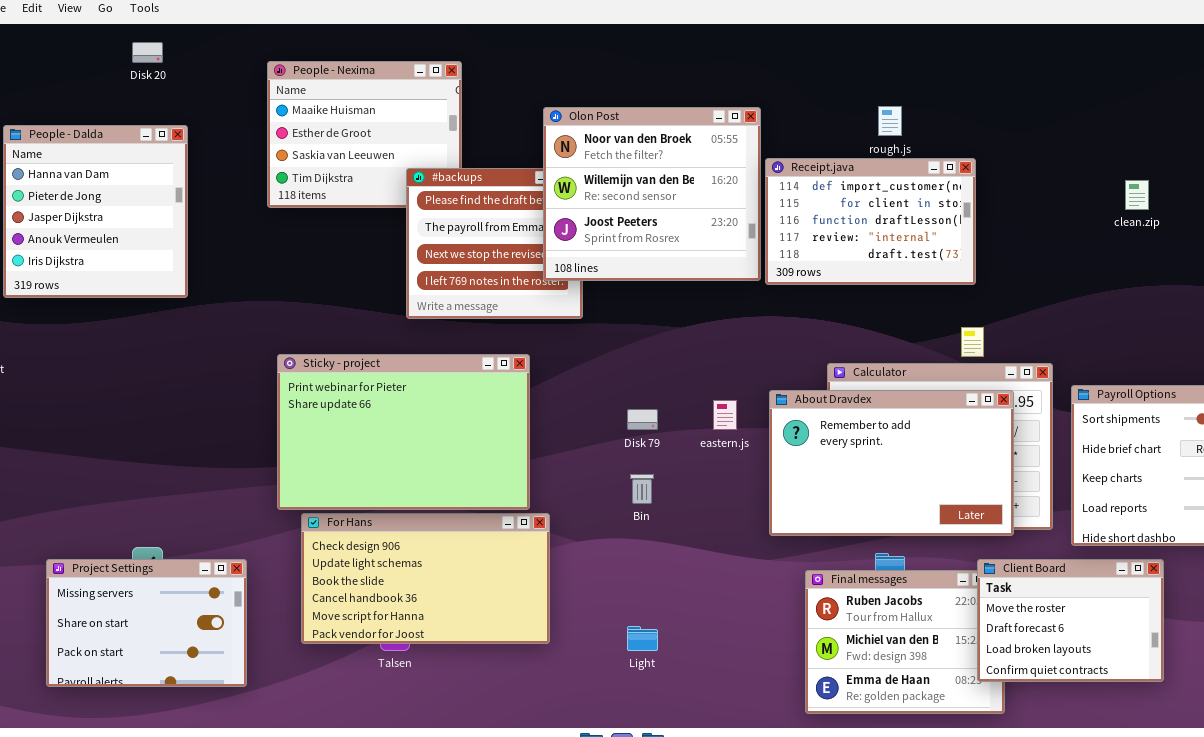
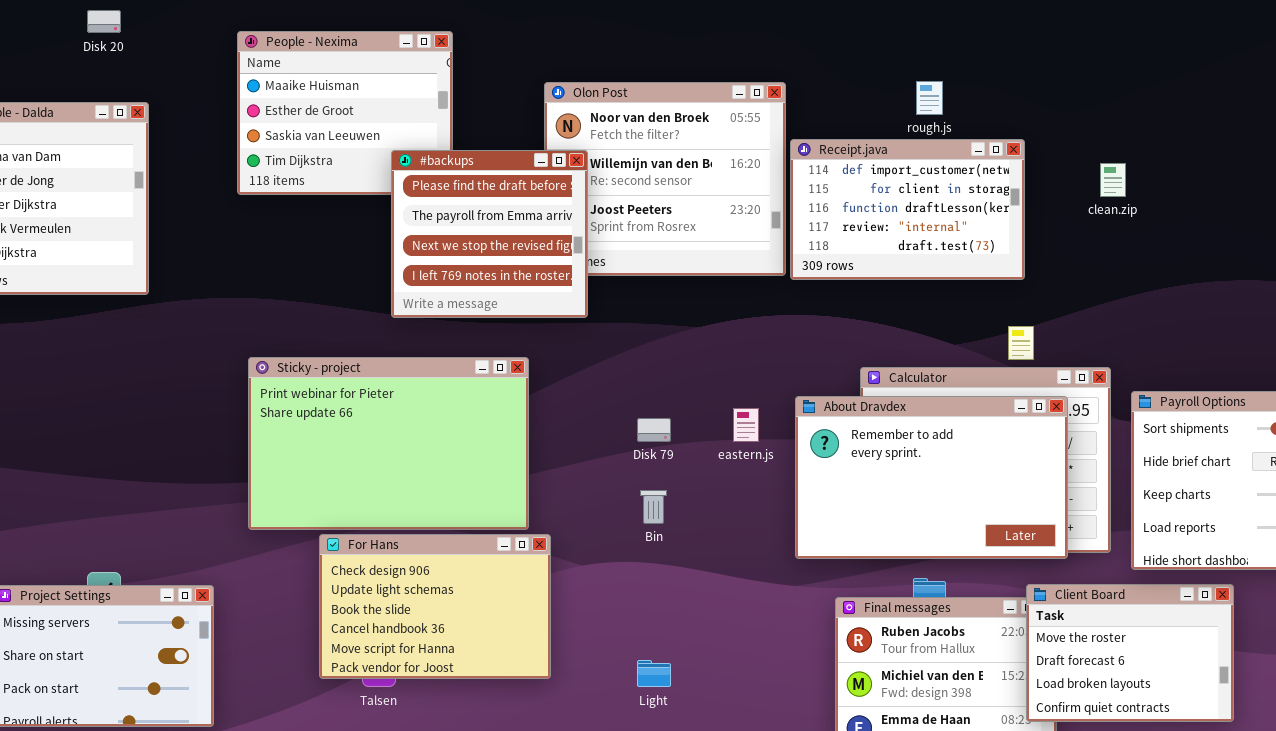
#backups: [406,168,583,319] -> [391,150,588,318], raised
clean.zip: [1125,180,1149,210] -> [1100,163,1126,197], moved
For Hans: [301,513,550,644] -> [319,534,551,679], resized

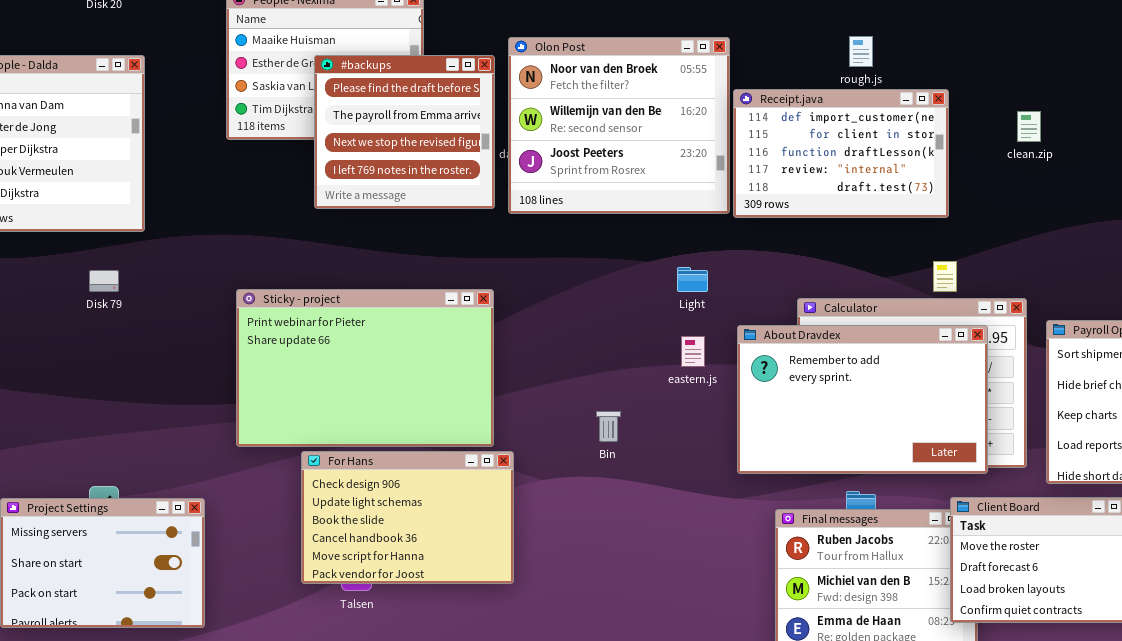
#backups: [391,150,588,318] -> [314,55,495,209], moved
Disk 79: [637,418,671,442] -> [89,270,119,292], moved
Light: [637,660,671,687] -> [677,267,708,292], moved

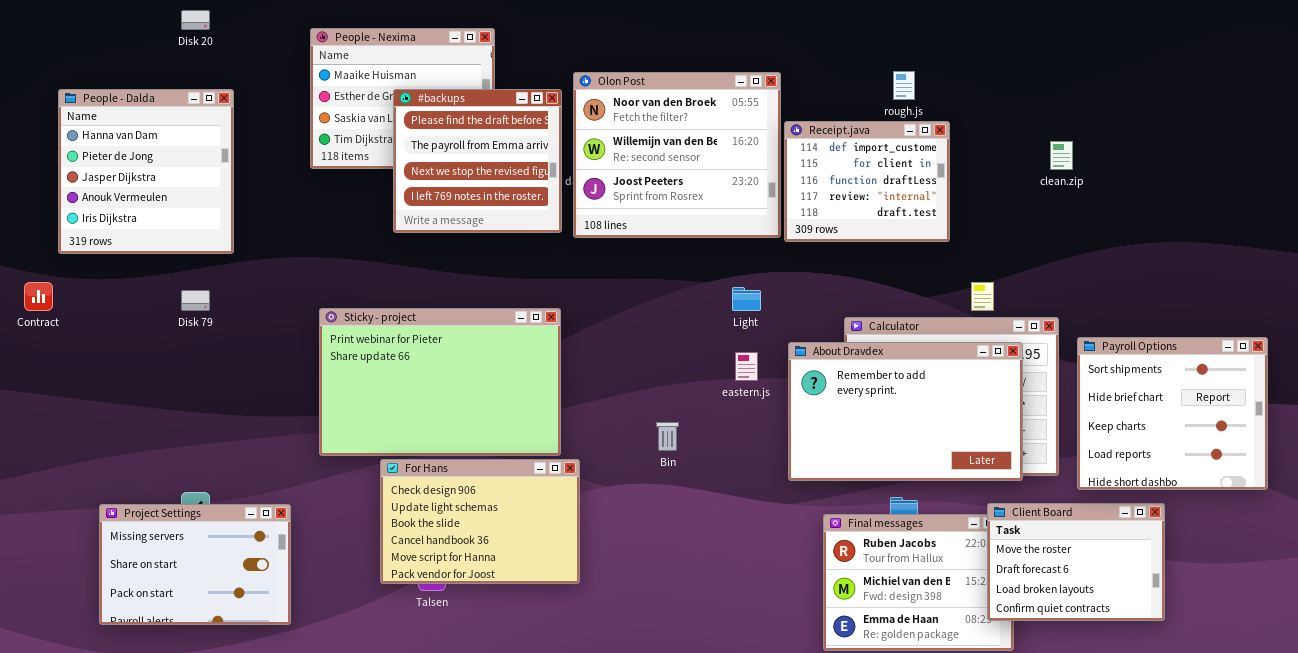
Receipt.java: [733,89,949,218] -> [784,121,950,242], resized

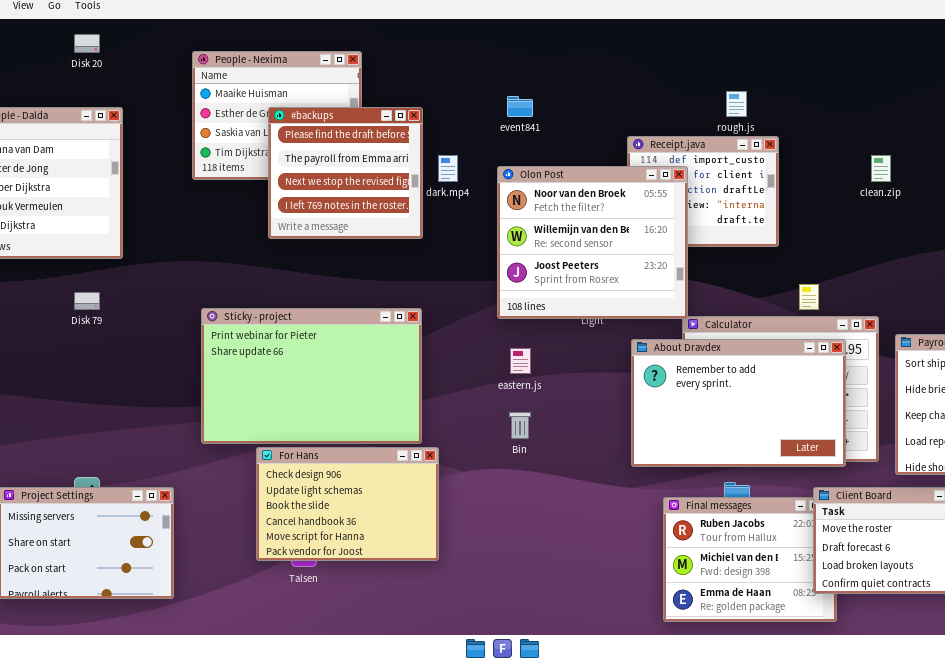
Olon Post: [573,72,781,238] -> [497,166,688,319], moved
eastern.js: [735,352,758,381] -> [510,348,531,374], moved

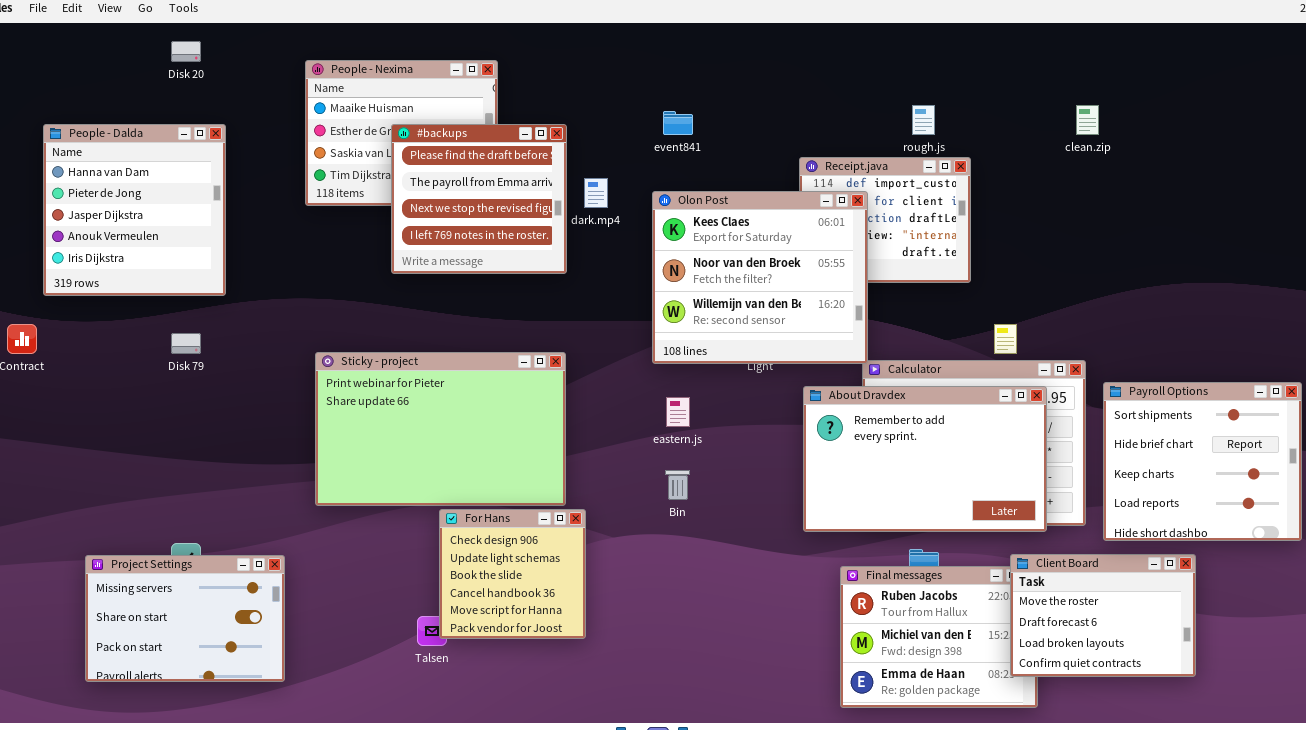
clean.zip: [871,155,891,182] -> [1076,105,1099,135], moved
Olon Post: [497,166,688,319] -> [652,191,868,364], scrolled up 1 row
For Hans: [256,447,439,561] -> [439,509,586,639], resized

